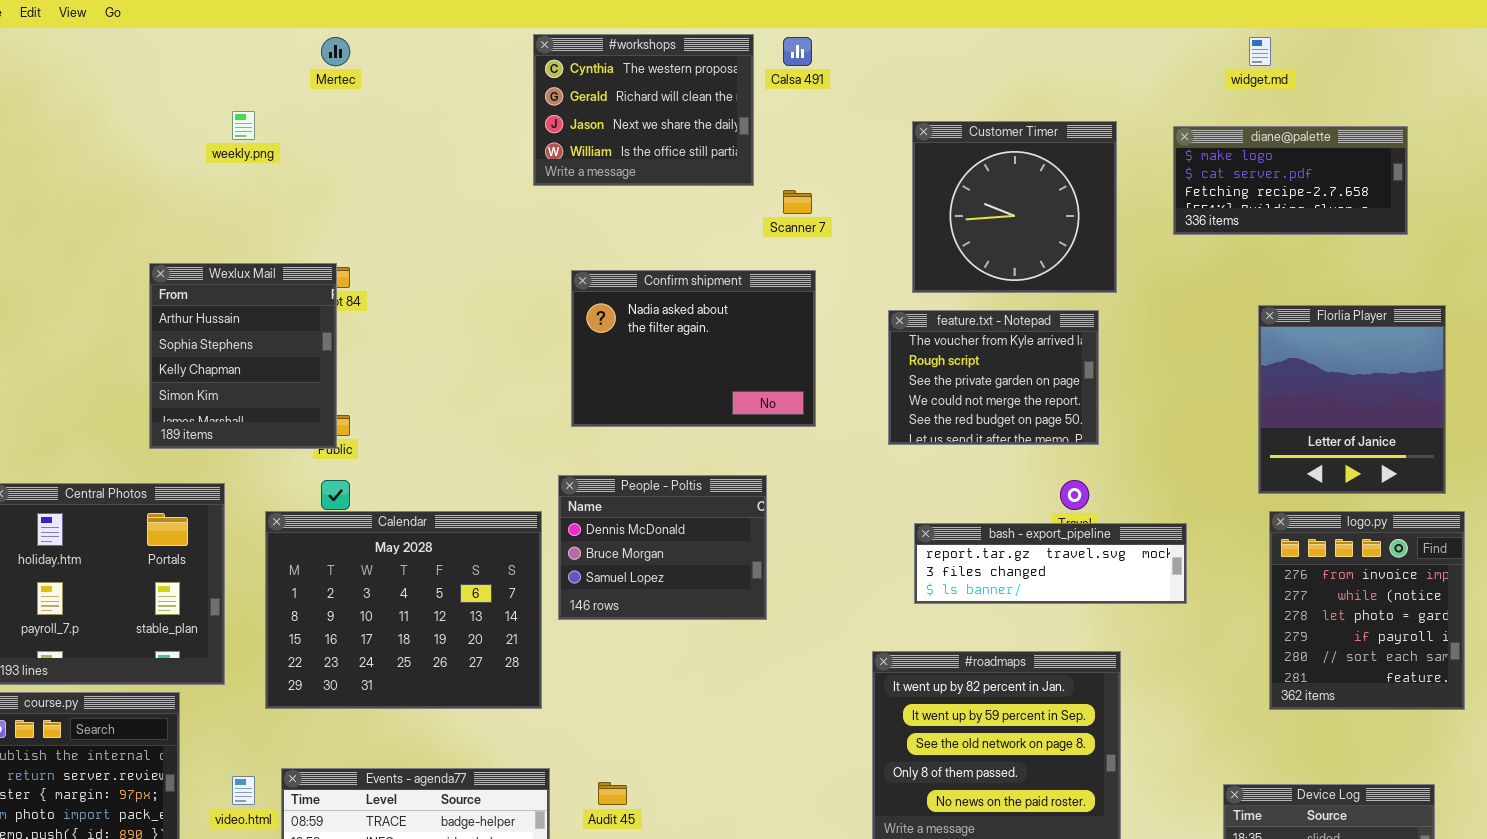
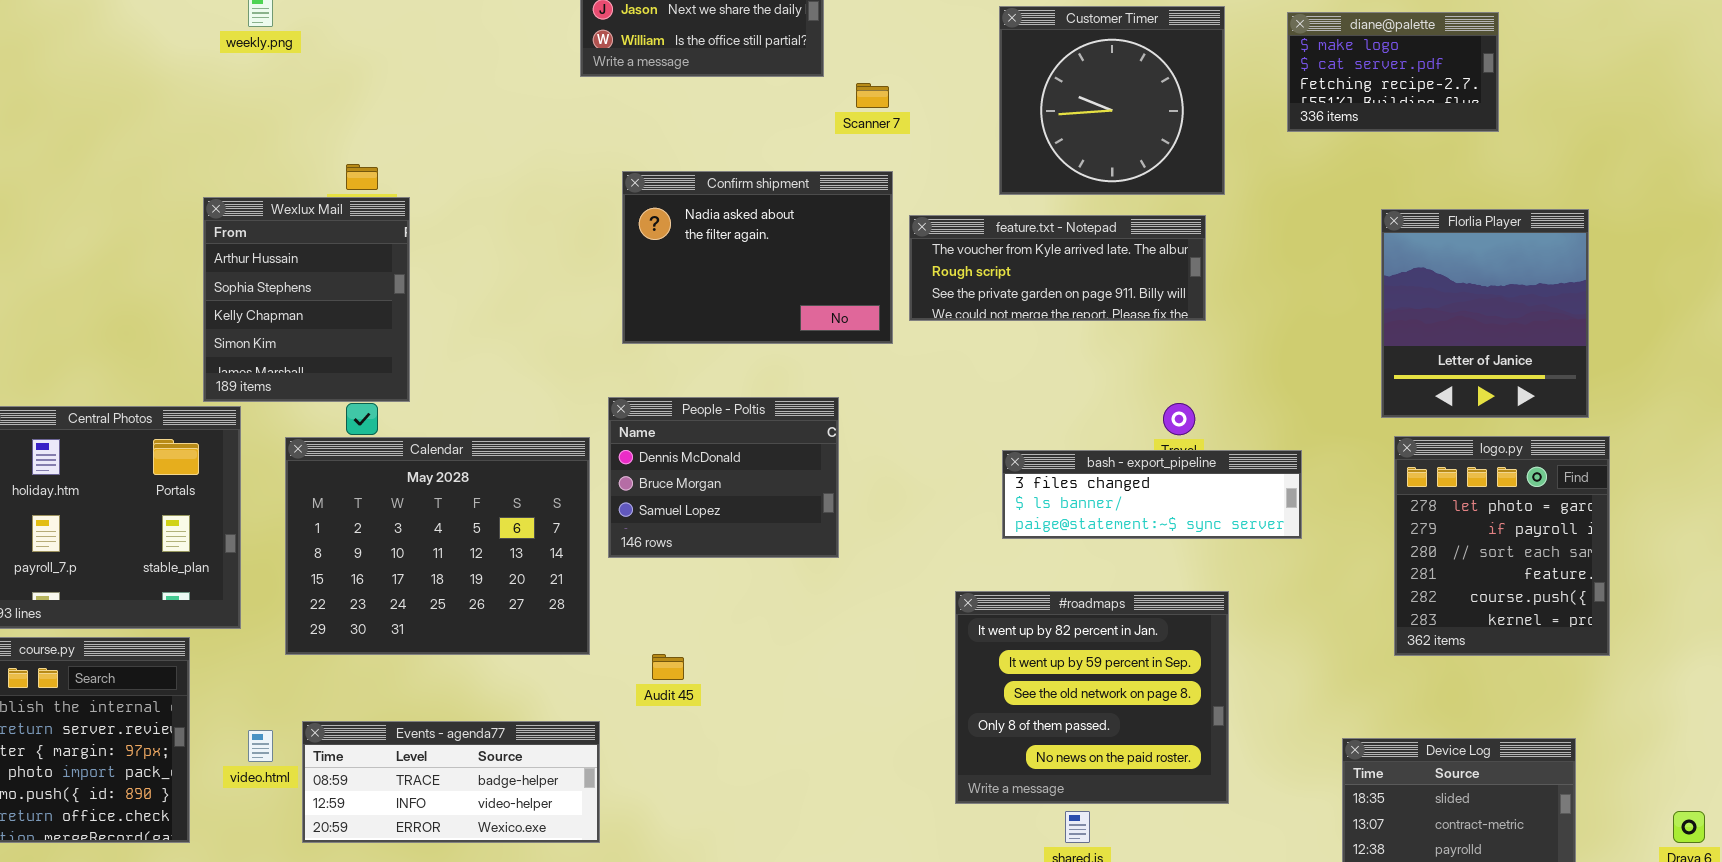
diane@palette: [1173,126,1408,235] -> [1287,12,1499,132], resized
Wexlux Mail: [149,263,337,449] -> [203,197,410,402], moved
feature.txt - Notepad: [888,310,1099,445] -> [909,215,1206,321], resized
logo.py: [1269,511,1465,710] -> [1394,436,1610,656], scrolled down 2 rows
bash - export_pipeline: [914,523,1187,604] -> [1002,450,1302,539], scrolled down 1 row
Audit 45: [598,782,627,805] -> [652,654,684,680], moved

